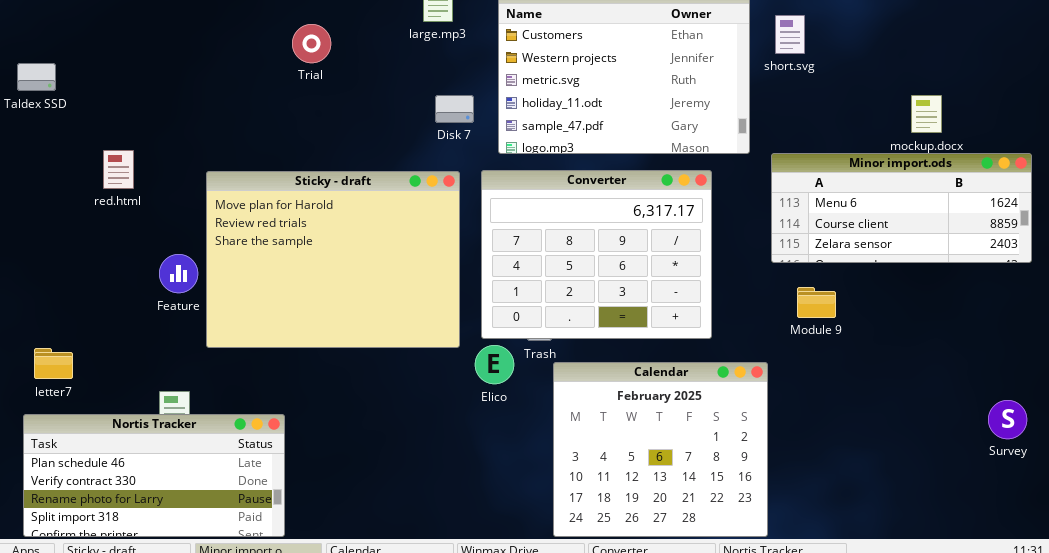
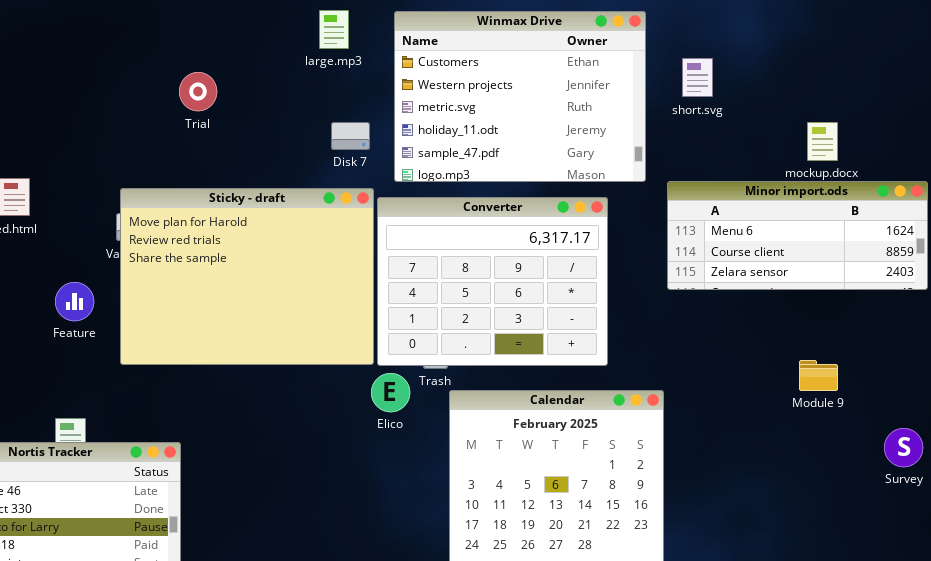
short.svg: [775,15,805,54] -> [682,58,713,97], moved
Trial: [292,24,331,63] -> [179,72,217,111], moved
Sticky - draft: [206,171,460,348] -> [120,188,374,365], moved
Module 9: [797,287,836,318] -> [799,360,838,391], moved

